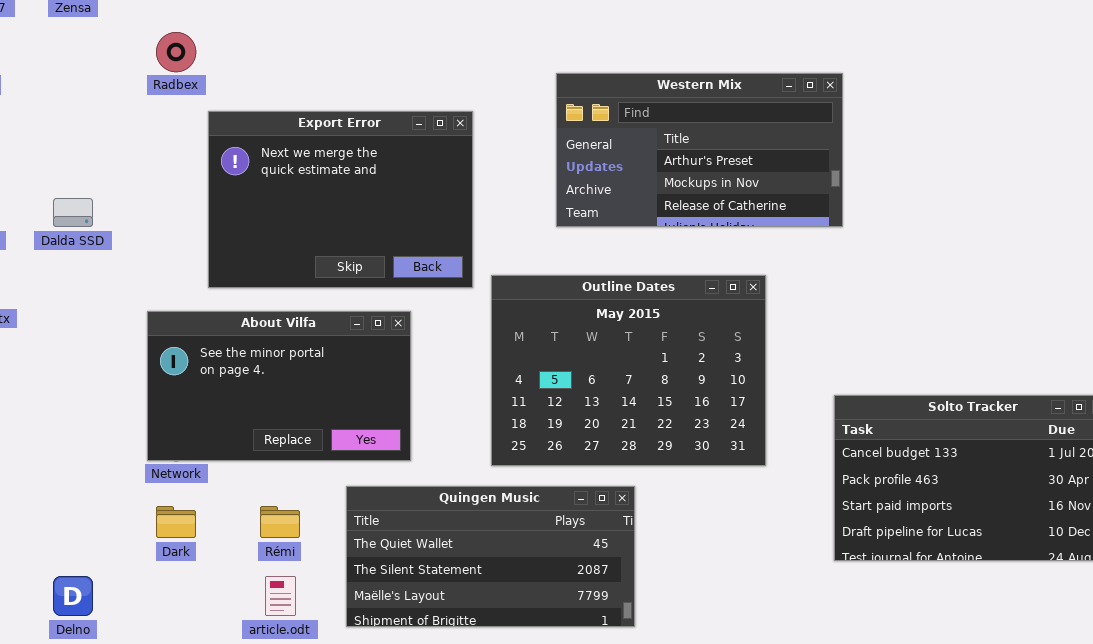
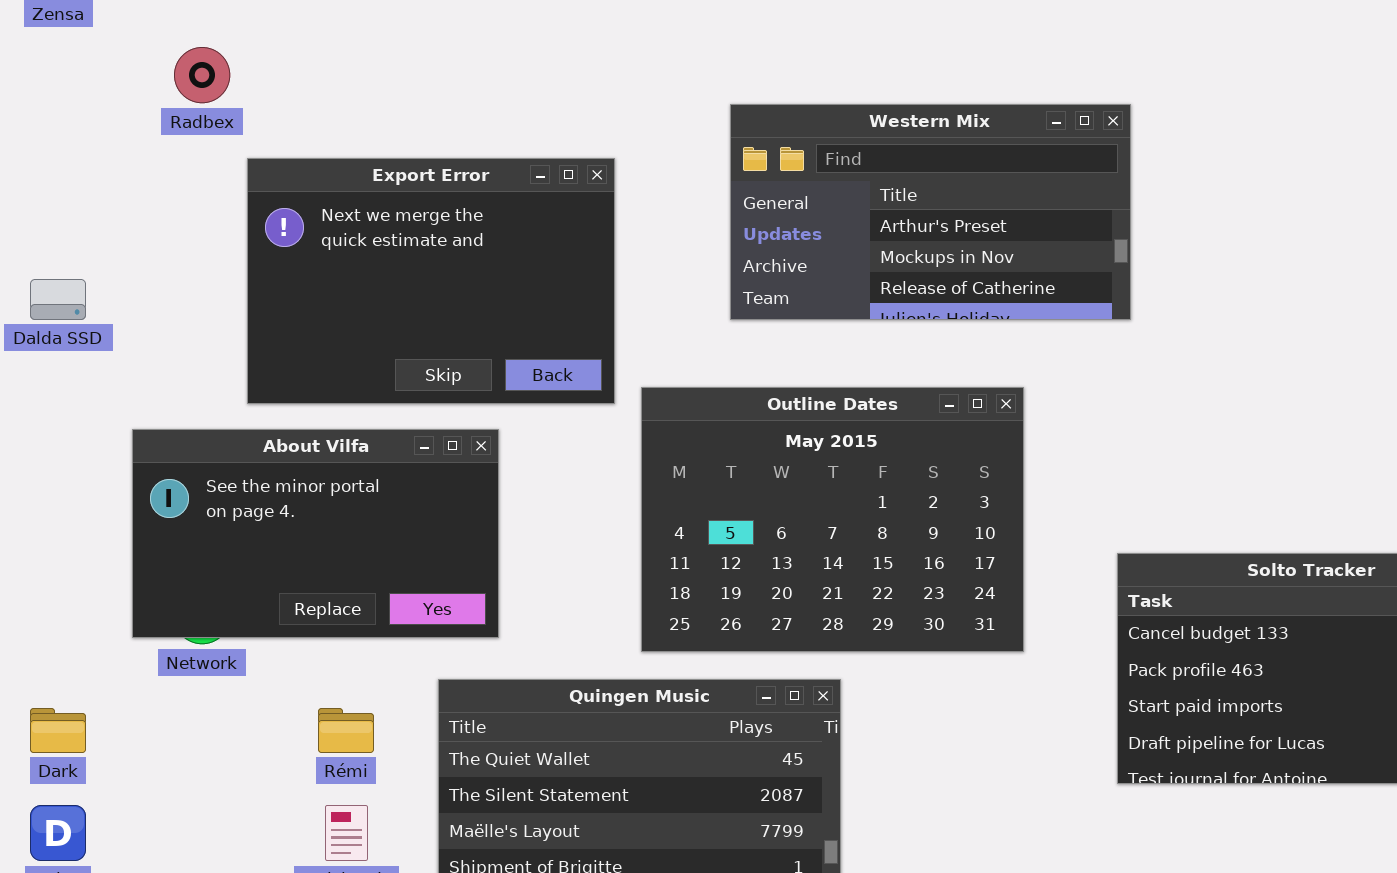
About Vilfa: [147,311,411,461] -> [132,429,499,638], moved
Dark: [156,506,196,538] -> [30,708,86,753], moved

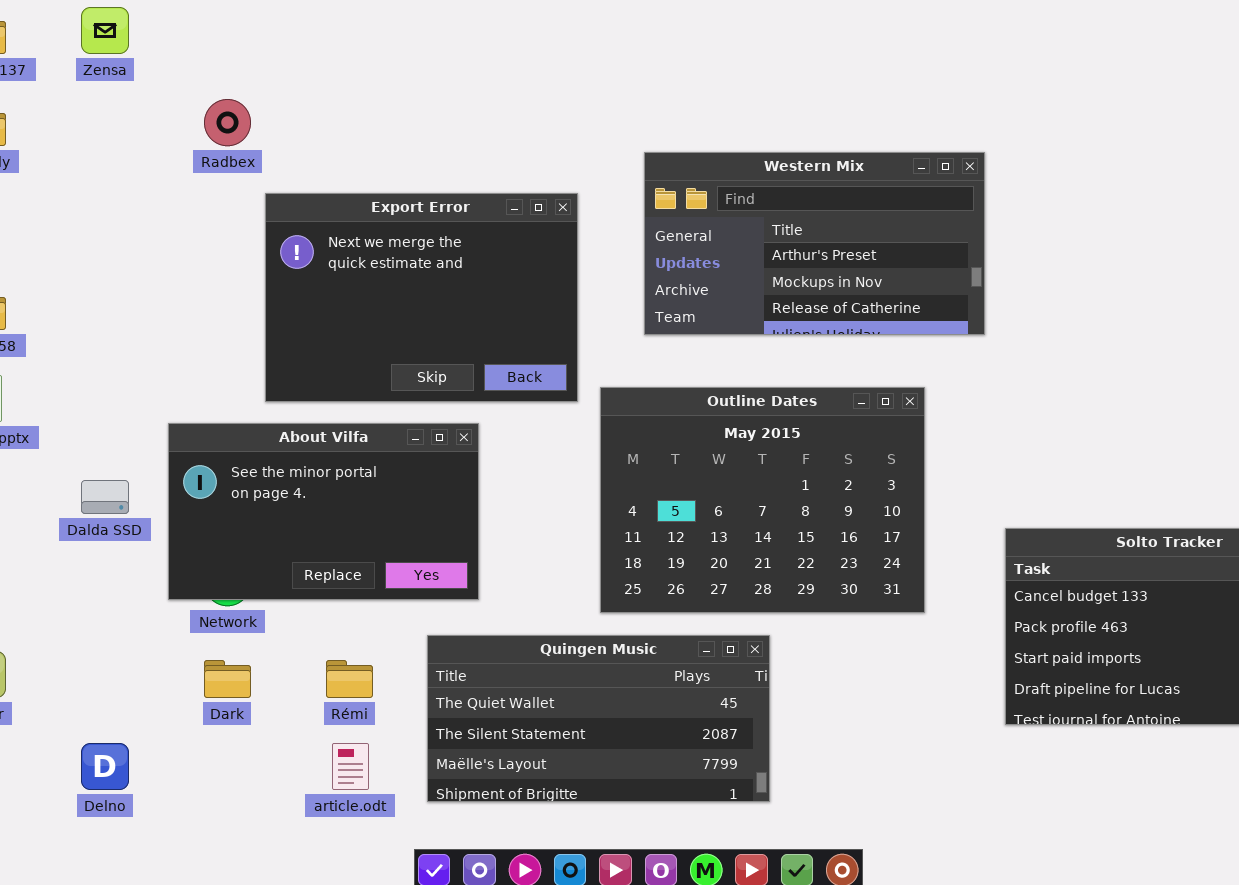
Western Mix: [730,104,1131,320] -> [644,152,985,335], moved
Dalda SSD: [30,279,86,320] -> [81,480,129,514], moved
Dark: [30,708,86,753] -> [204,660,251,698], moved

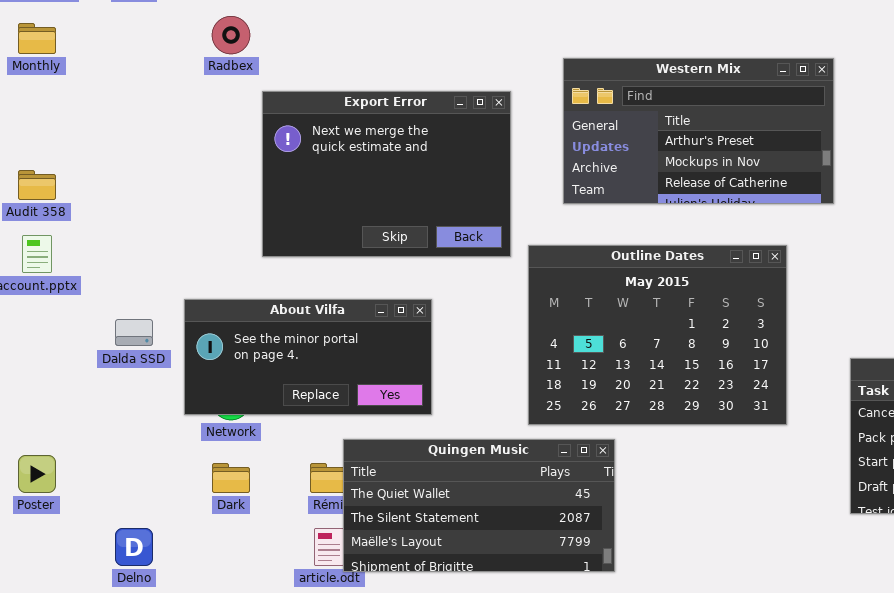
About Vilfa: [168,423,479,600] -> [184,299,432,415], resized
Quingen Music: [427,635,770,802] -> [343,439,615,572], moved

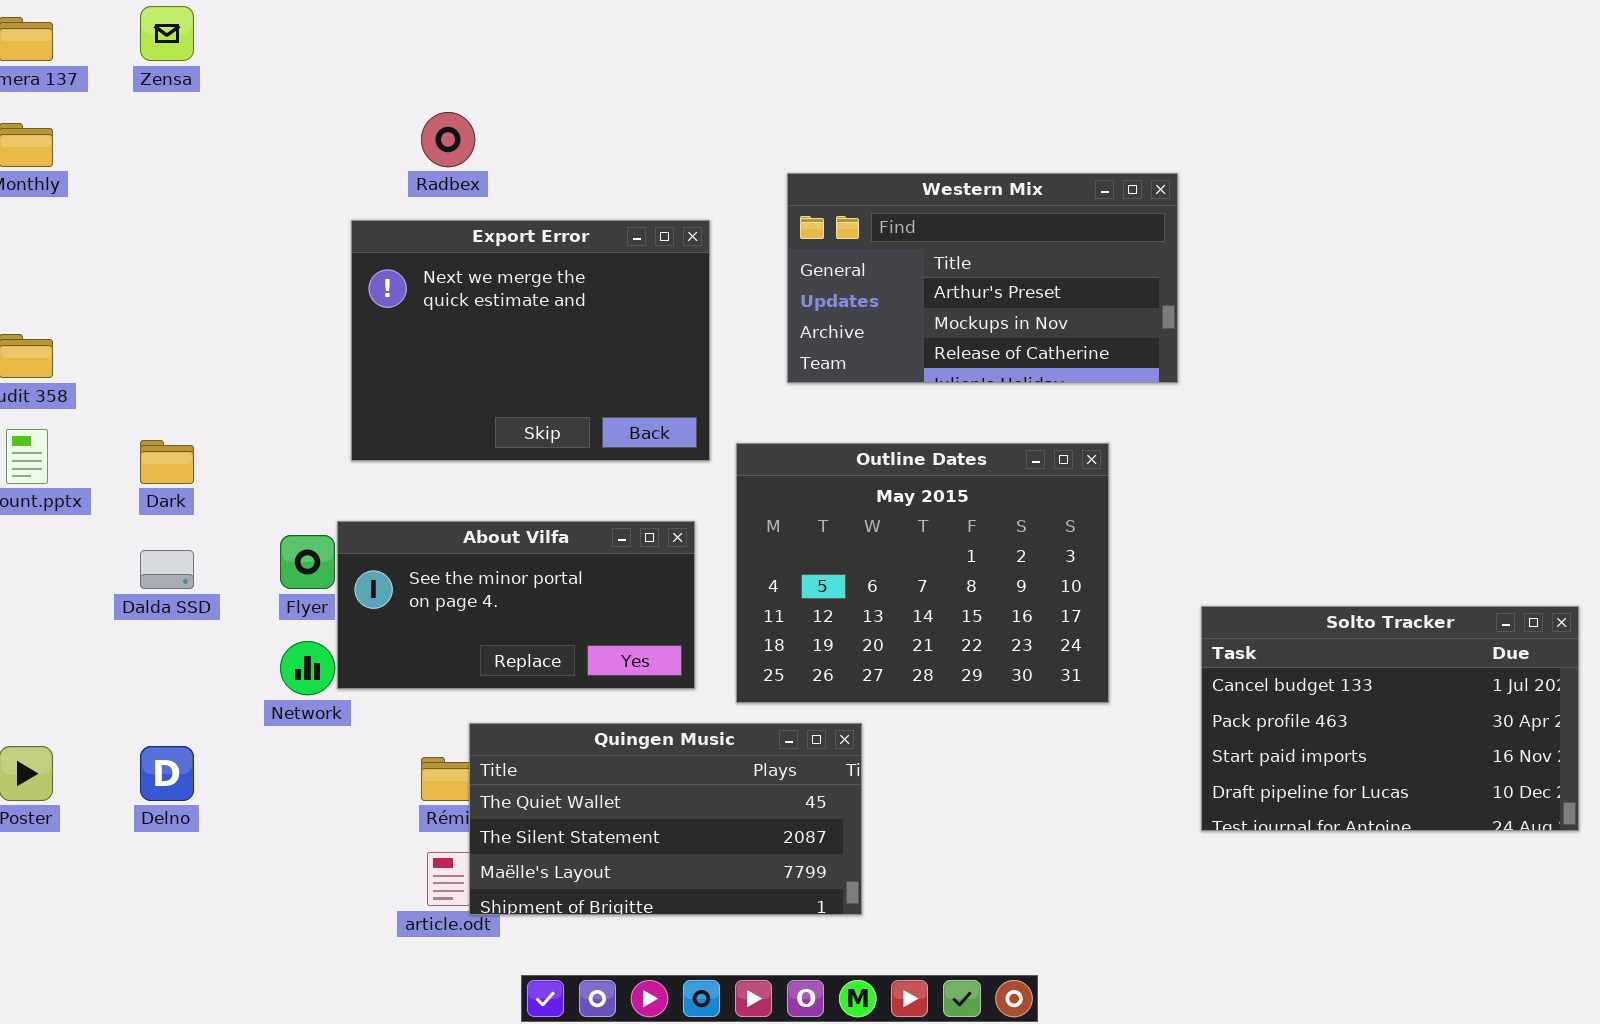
Radbex: [212,16,250,54] -> [421,112,475,167], moved
About Vilfa: [184,299,432,415] -> [337,521,695,689], moved
Dark: [212,463,250,493] -> [140,440,194,484], moved
Delno: [115,528,153,566] -> [140,746,194,801], moved

